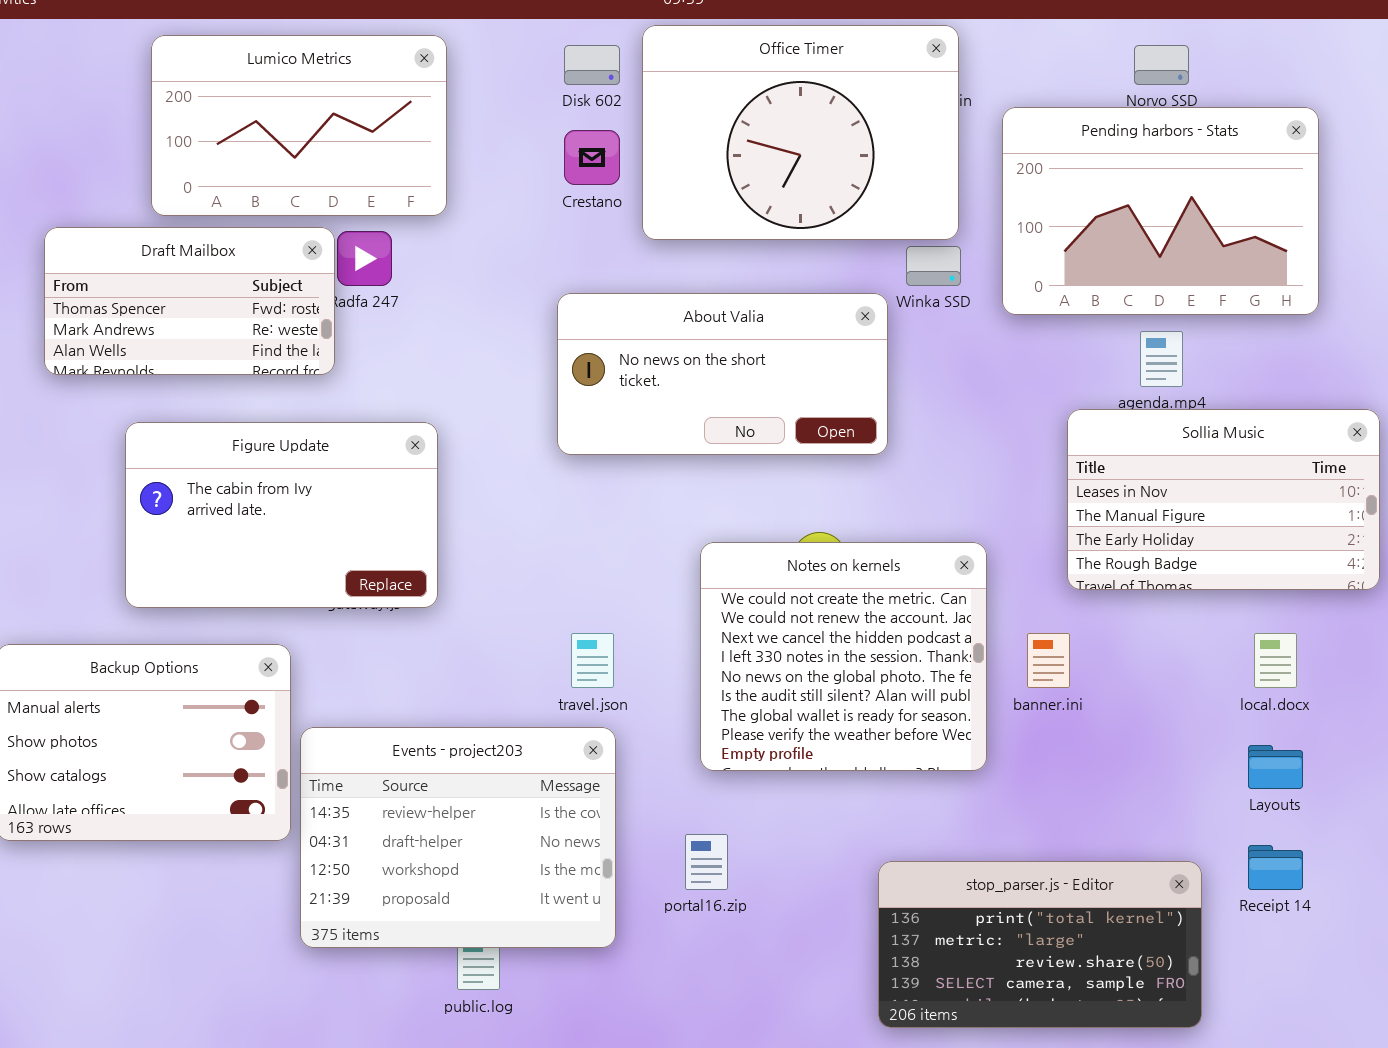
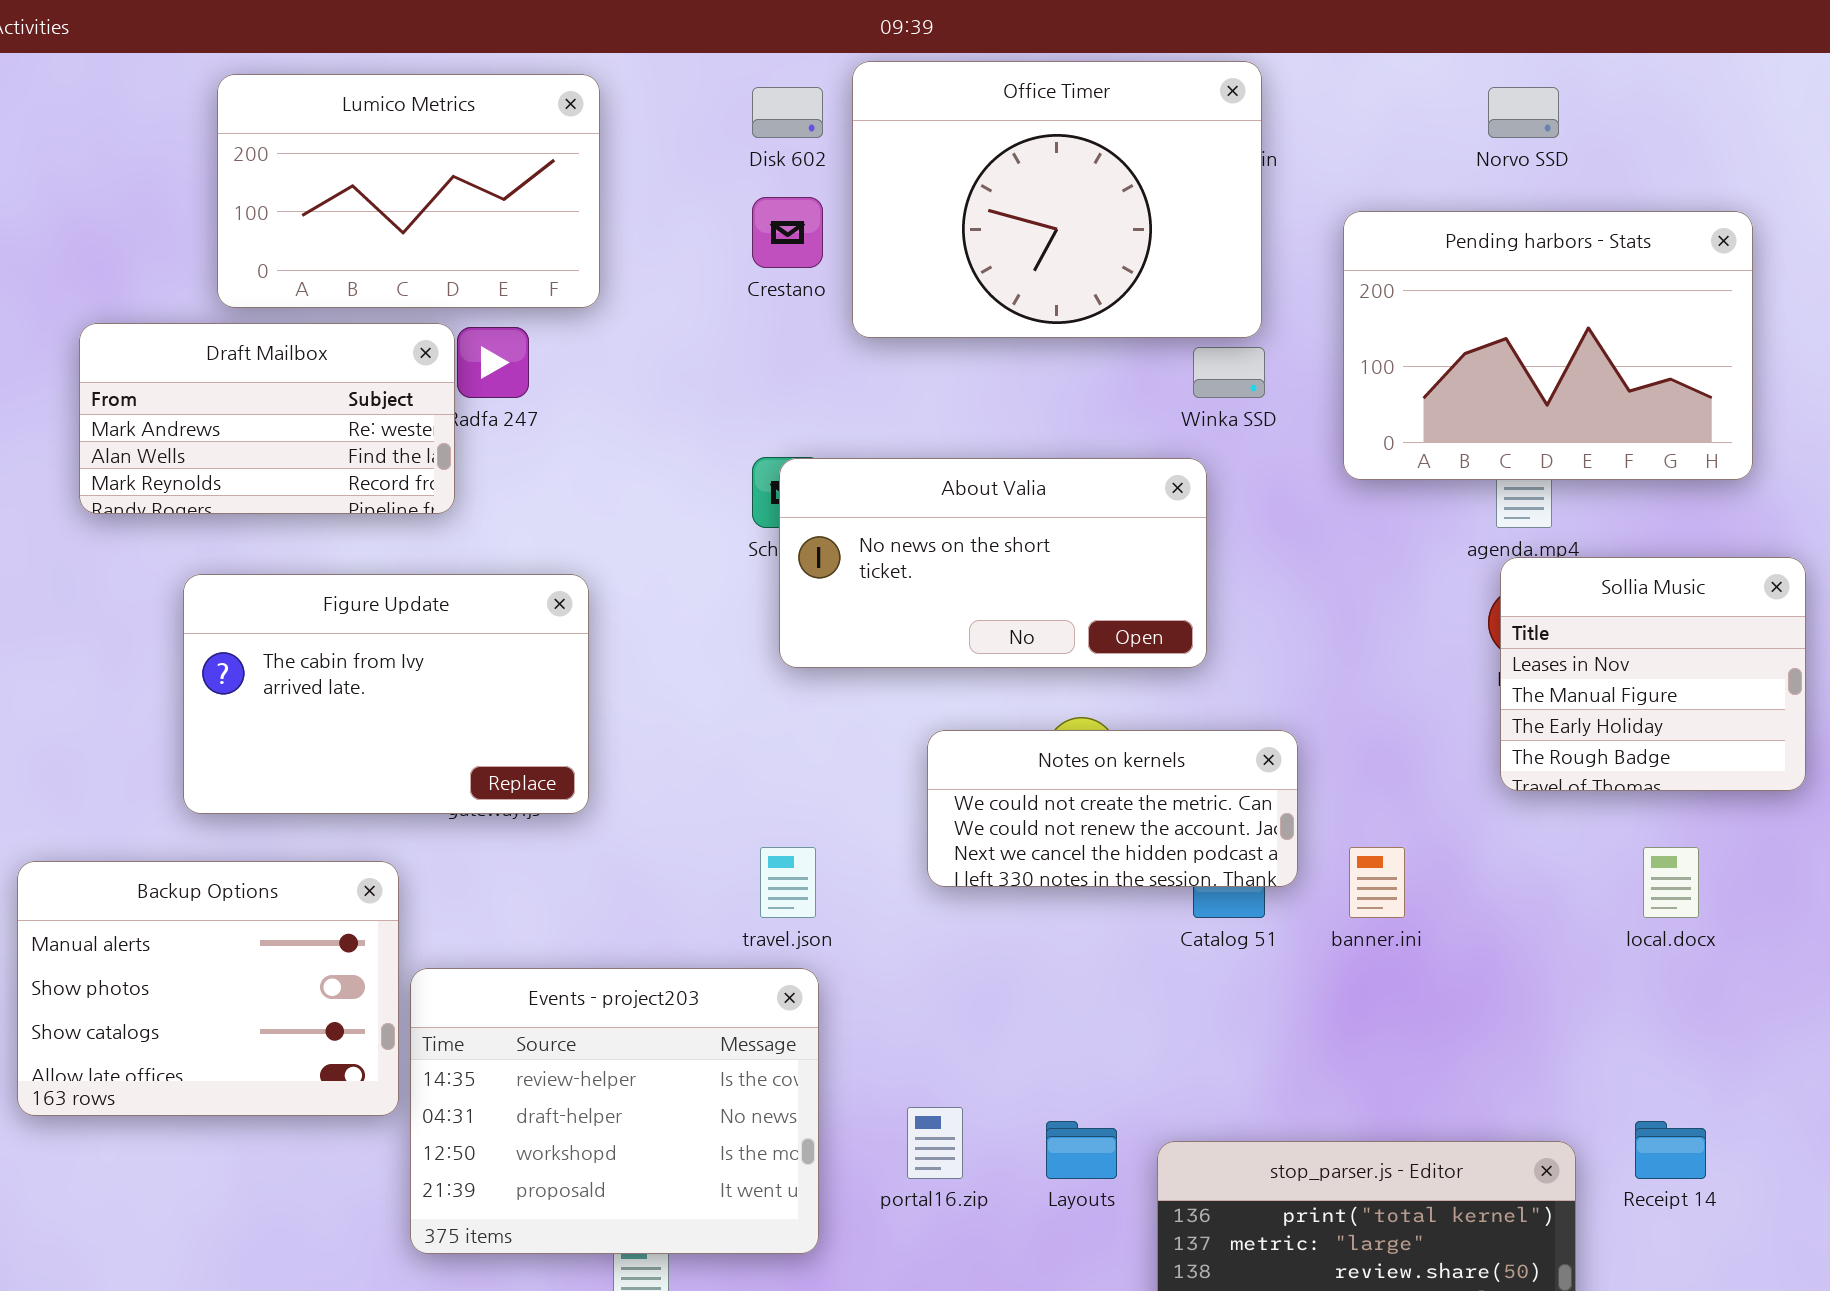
Pending harbors - Stats: [1002,107,1319,315] -> [1343,211,1753,480], moved
Draft Mailbox: [44,227,335,375] -> [79,323,455,514], scrolled down 1 row
About Valia: [557,293,888,455] -> [779,458,1207,668], moved
Sollia Music: [1067,409,1380,590] -> [1500,557,1806,791], resized
Notes on kernels: [700,542,987,771] -> [927,730,1298,887], resized
Layouts: [1248,745,1303,789] -> [1046,1121,1117,1179], moved

